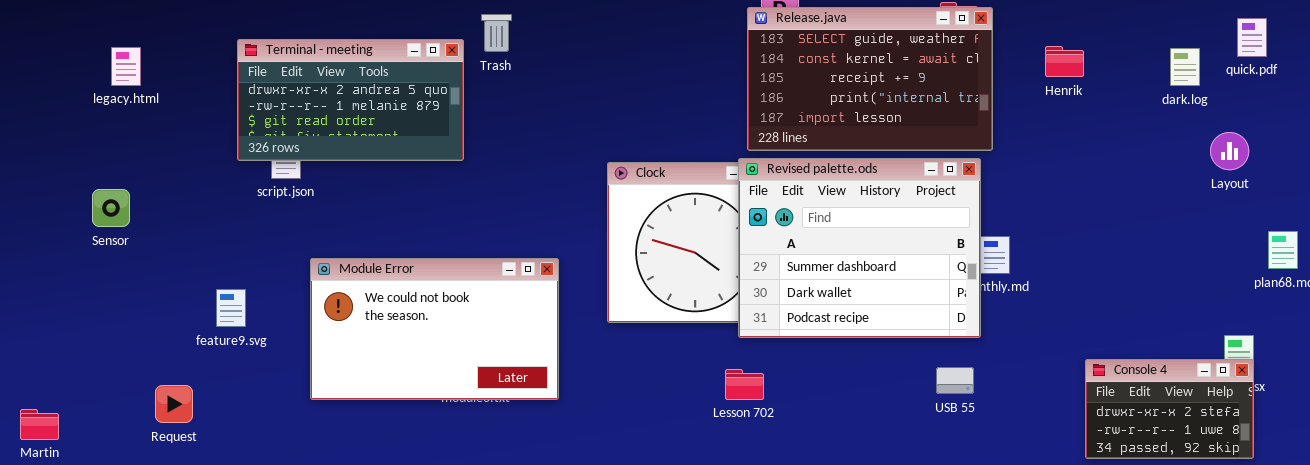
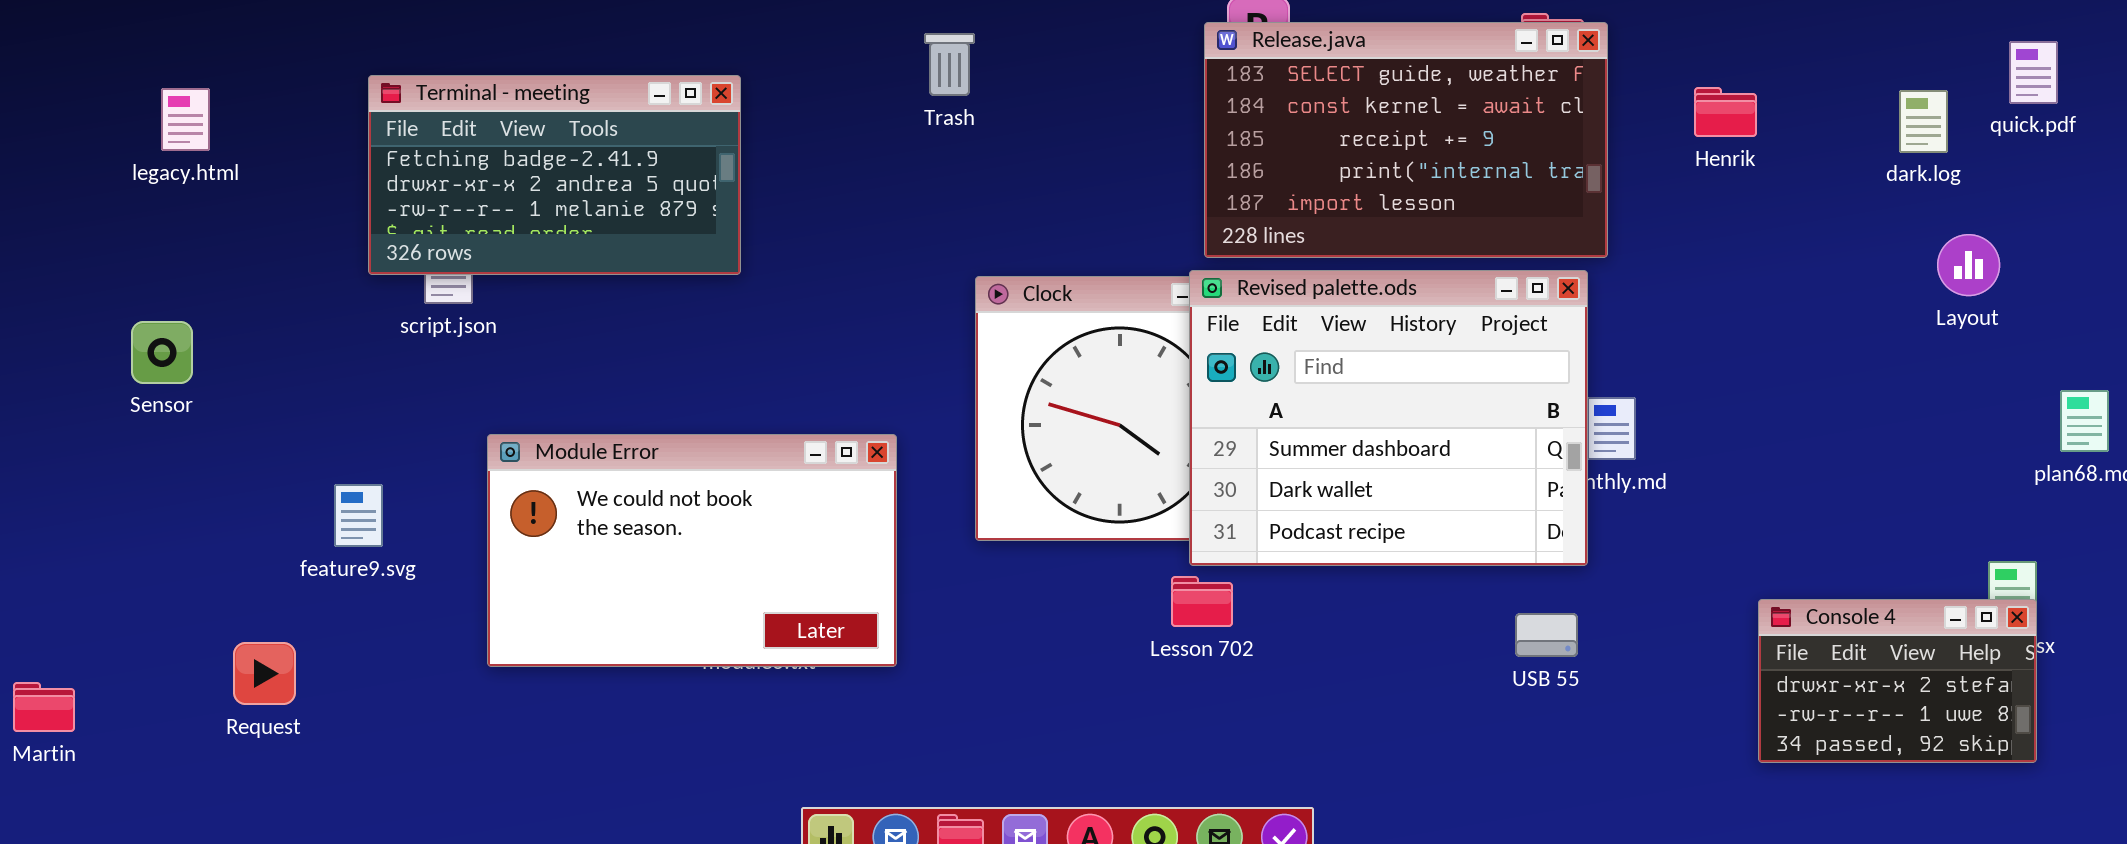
Trash: [481,14,512,52] -> [924,33,975,96], moved
Terminal - meeting: [237,39,464,161] -> [368,75,741,275], scrolled up 1 row
Layout: [1210,132,1249,170] -> [1937,234,2000,296], moved
Lesson 702: [725,369,764,400] -> [1171,576,1233,627], moved

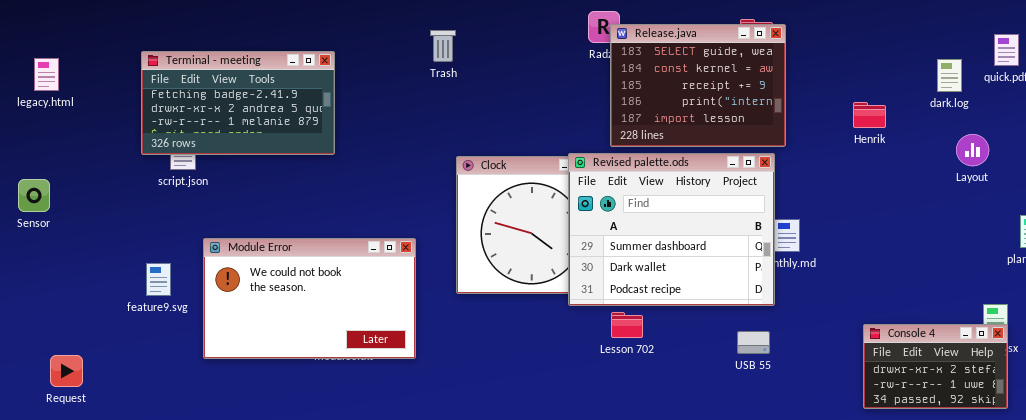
Release.java: [1204,22,1608,258] -> [610,24,786,147], resized
Henrik: [1694,87,1757,137] -> [853,102,886,128], moved
feature9.svg: [334,484,383,547] -> [146,263,171,296], moved
Lesson 702: [1171,576,1233,627] -> [611,312,643,338], moved
Request: [233,642,296,705] -> [50,355,83,387], moved

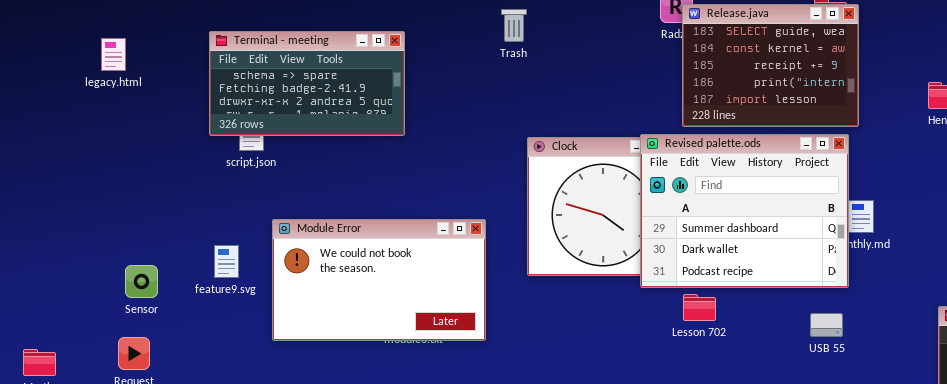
Terminal - meeting: [141,51,335,155] -> [209,31,405,136], scrolled up 1 row
Sensor: [18,179,50,212] -> [125,265,158,298], moved

